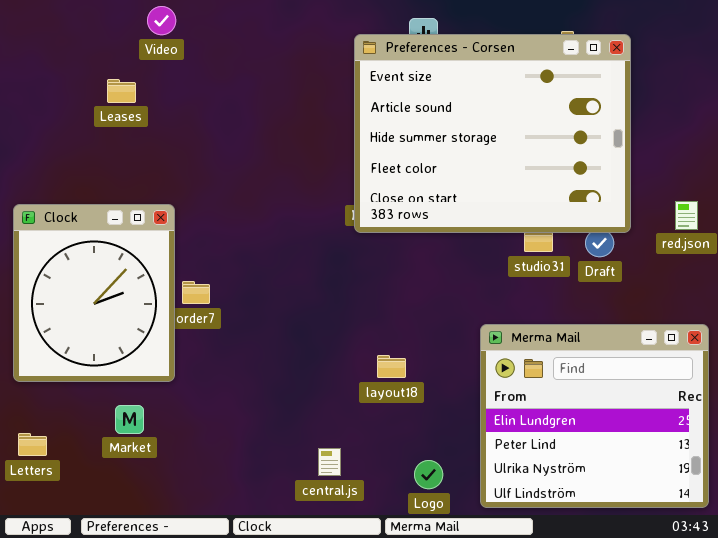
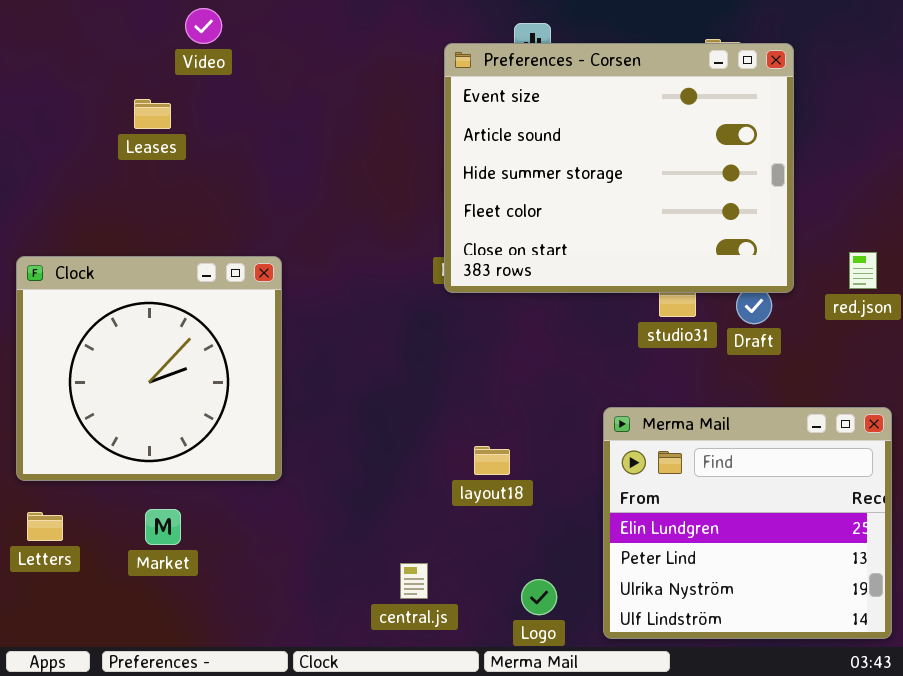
Clock: [13,204,175,382] -> [16,256,282,481], resized
Letters: [18,433,47,456] -> [27,512,63,541], moved

